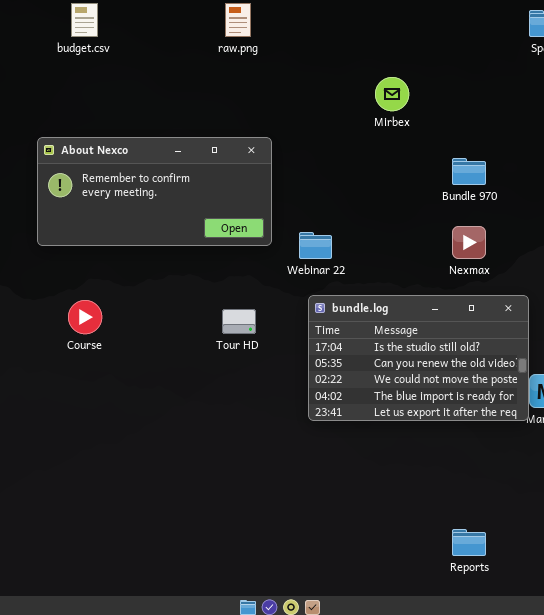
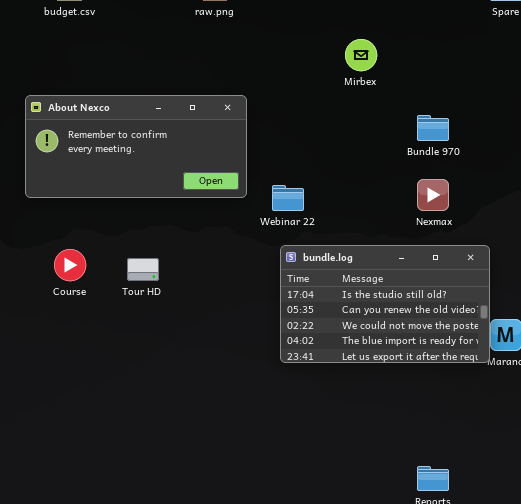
Tour HD: [222,309,256,334] -> [127,258,159,281], moved

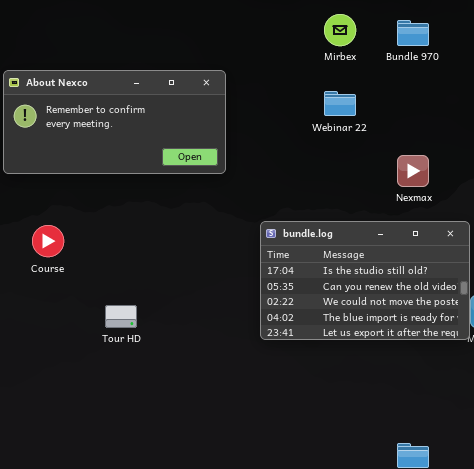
Bundle 970: [417,115,449,141] -> [397,20,429,46], moved
Webinar 22: [272,185,304,211] -> [324,91,356,116], moved
Tour HD: [127,258,159,281] -> [105,305,137,328], moved

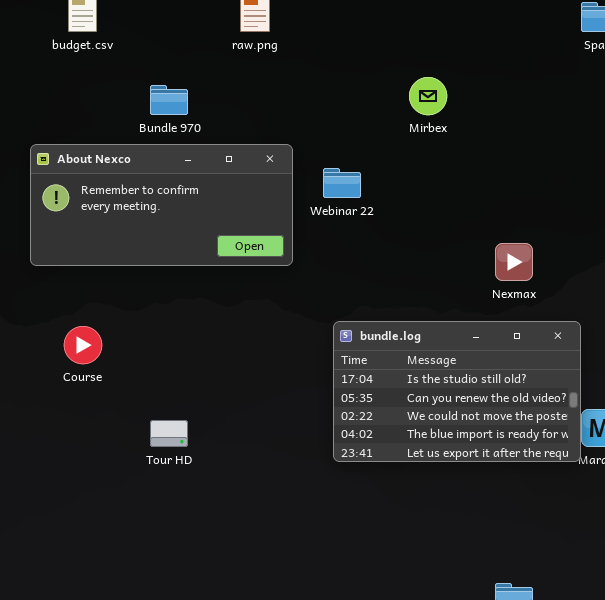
Bundle 970: [397,20,429,46] -> [150,85,188,115], moved
Webinar 22: [324,91,356,116] -> [323,168,361,198], moved

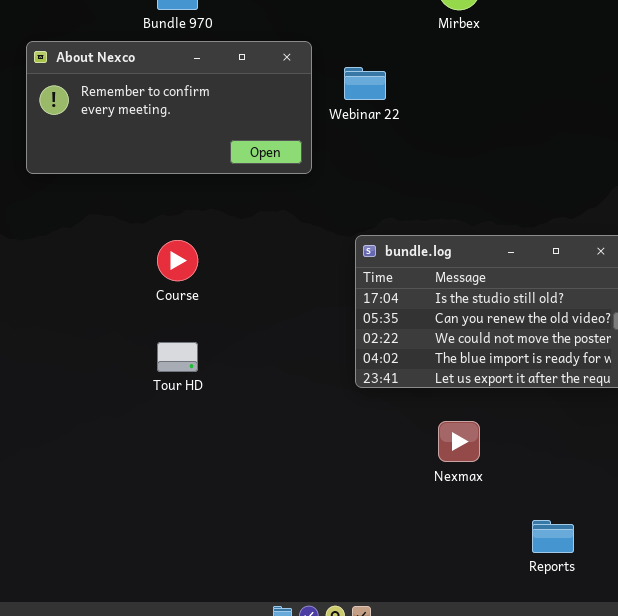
Nexmax: [495,243,533,281] -> [438,421,480,462], moved
Course: [64,326,102,364] -> [157,240,198,281], moved

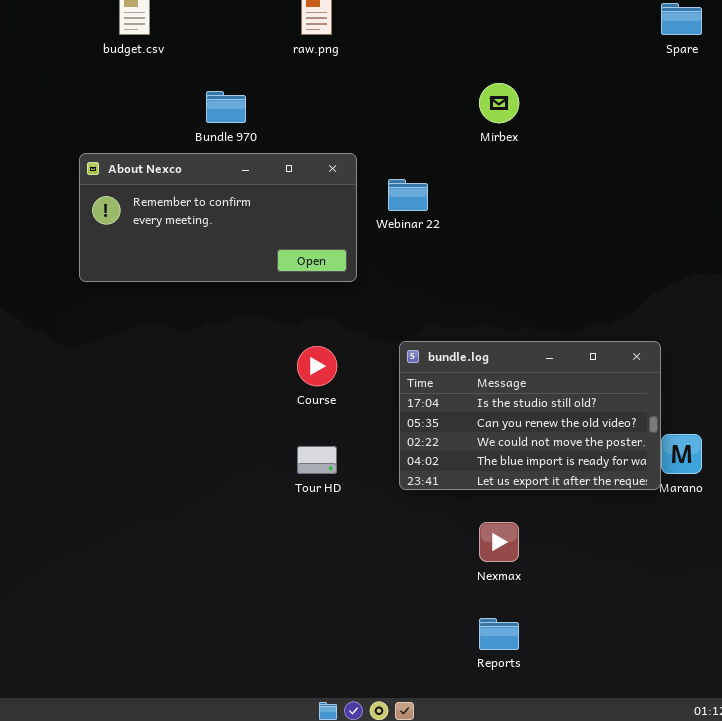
Course: [157,240,198,281] -> [297,346,337,386], moved
Tour HD: [157,342,198,372] -> [297,446,337,474], moved
Reports: [532,520,574,553] -> [479,618,519,650], moved

